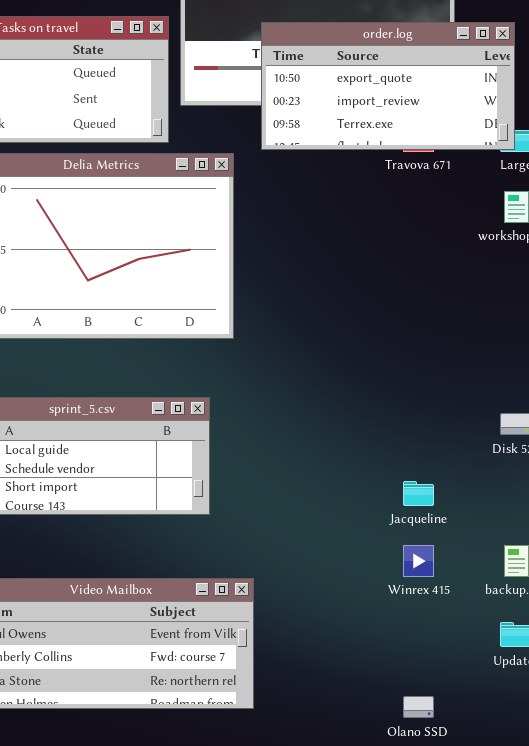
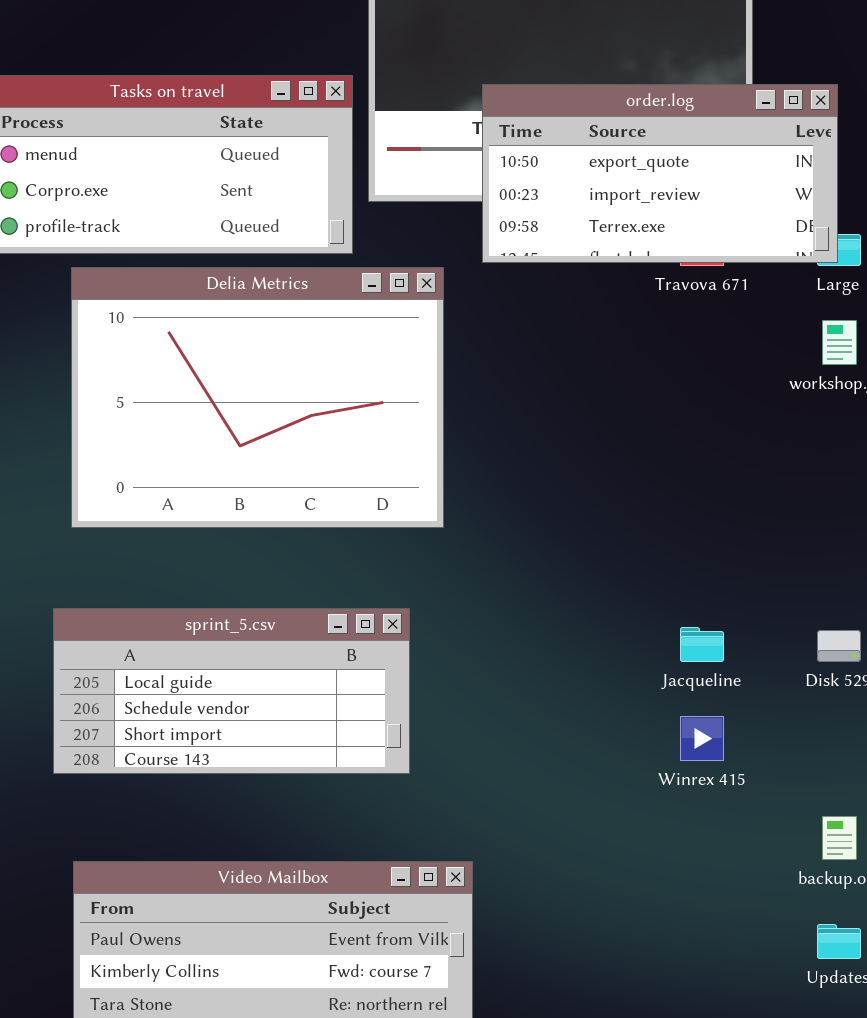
Jacqueline: [403,481,434,506] -> [680,627,724,662], moved
Winrex 415: [403,545,434,577] -> [680,716,724,761], moved

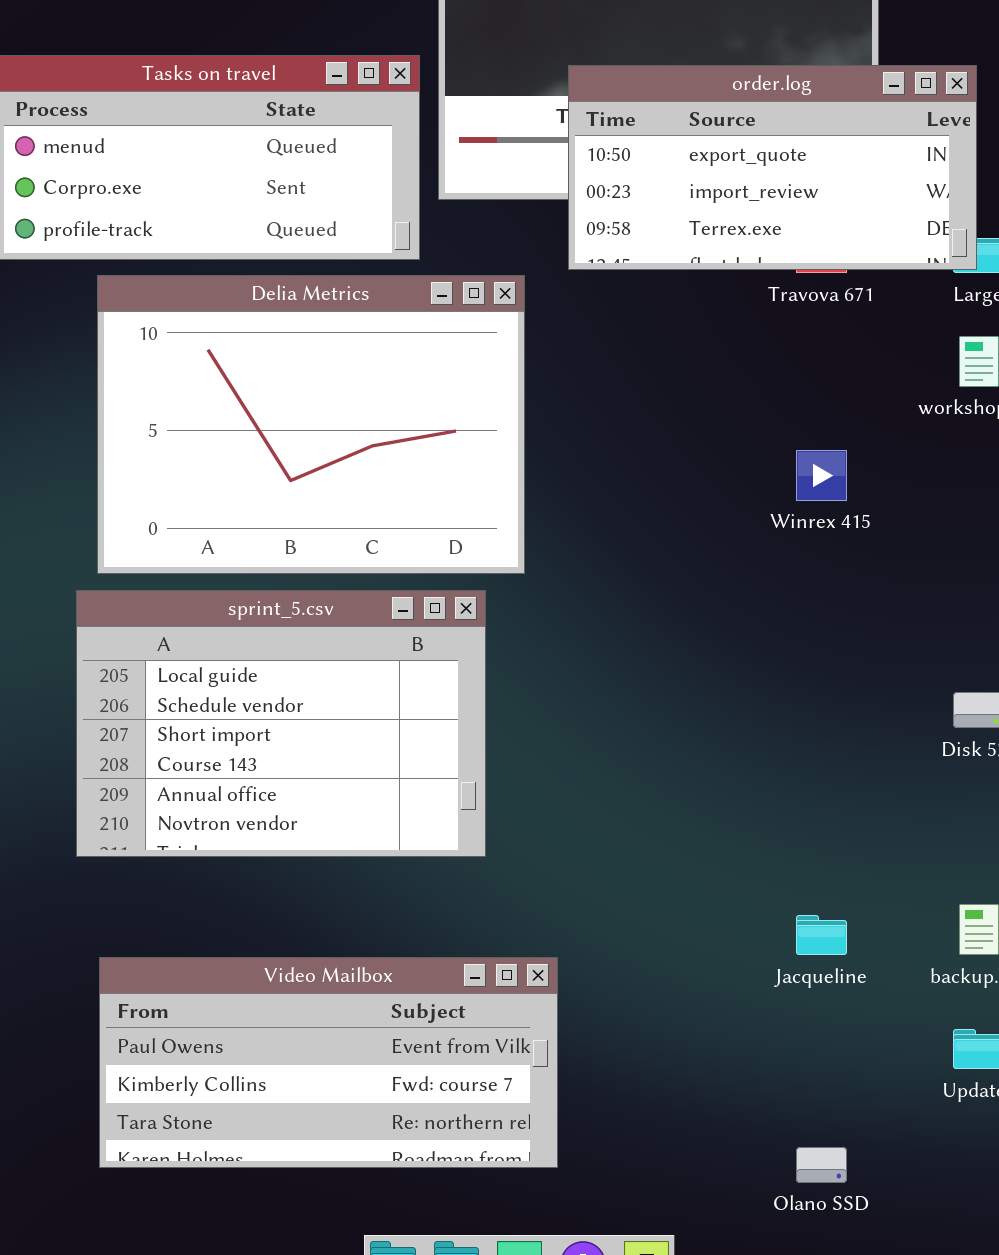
sprint_5.csv: [53,608,410,774] -> [76,590,486,857], resized
Jacqueline: [680,627,724,662] -> [796,915,847,955], moved
Winrex 415: [680,716,724,761] -> [796,450,847,501], moved

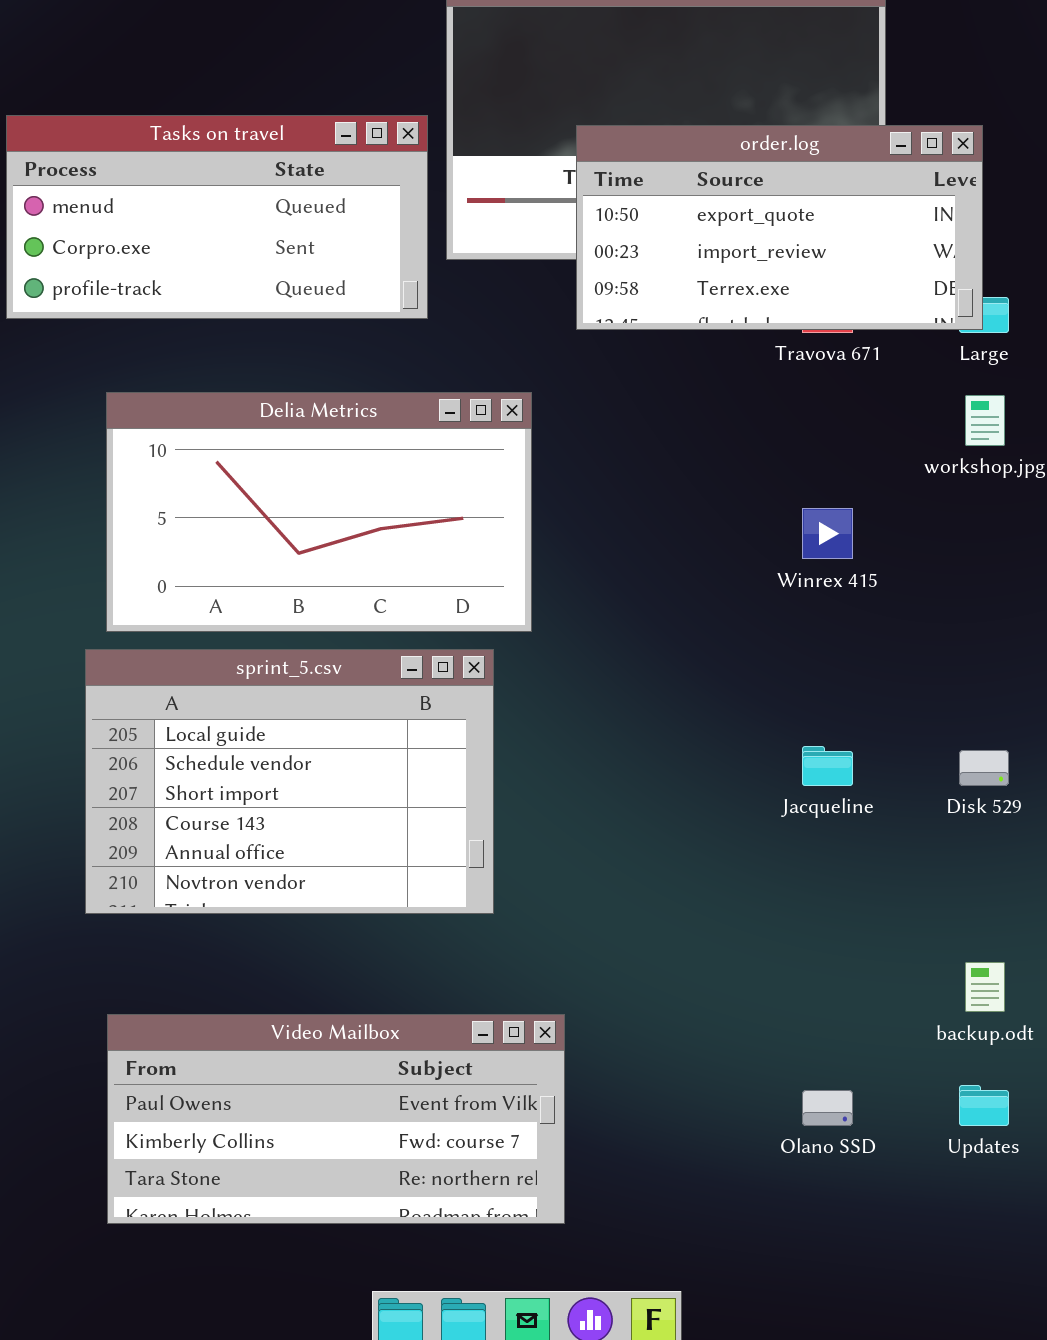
Delia Metrics: [97,275,525,574] -> [106,392,532,632], resized
Jacqueline: [796,915,847,955] -> [802,746,853,786], moved
Olano SSD: [796,1147,847,1183] -> [802,1090,853,1126], moved

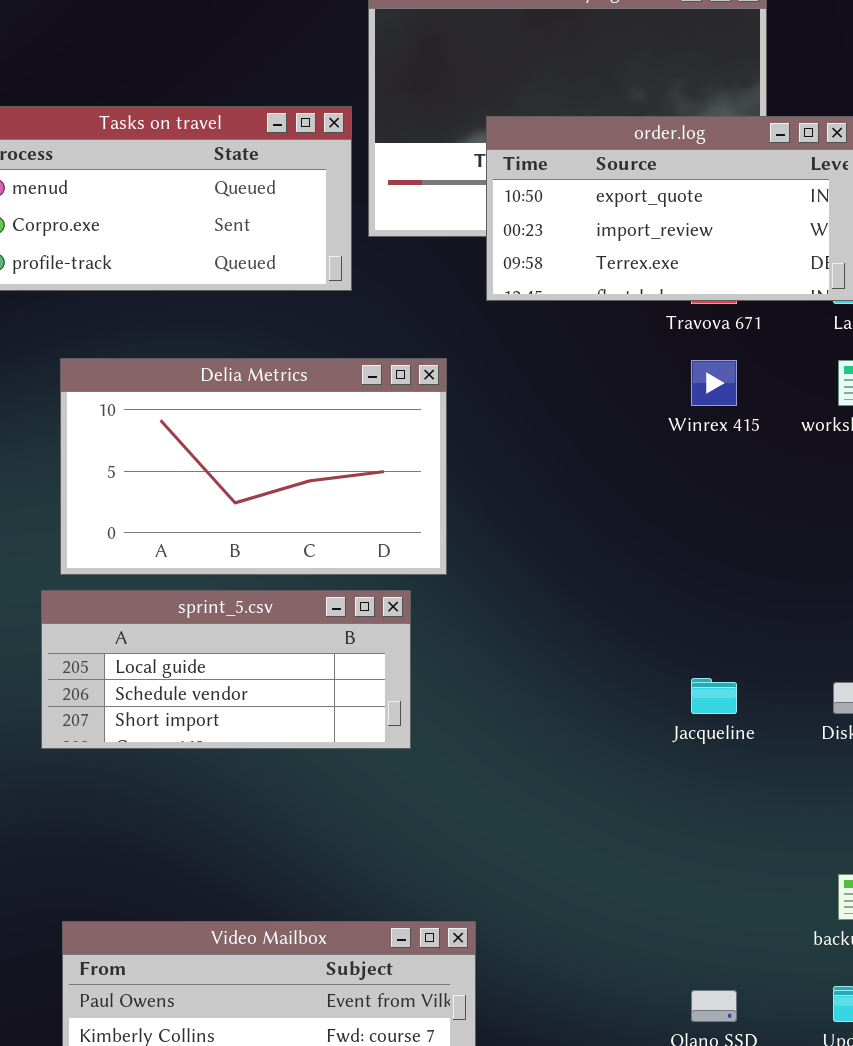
Winrex 415: [802,508,853,559] -> [691,360,737,406], moved
sprint_5.csv: [85,649,494,914] -> [41,590,411,749], resized

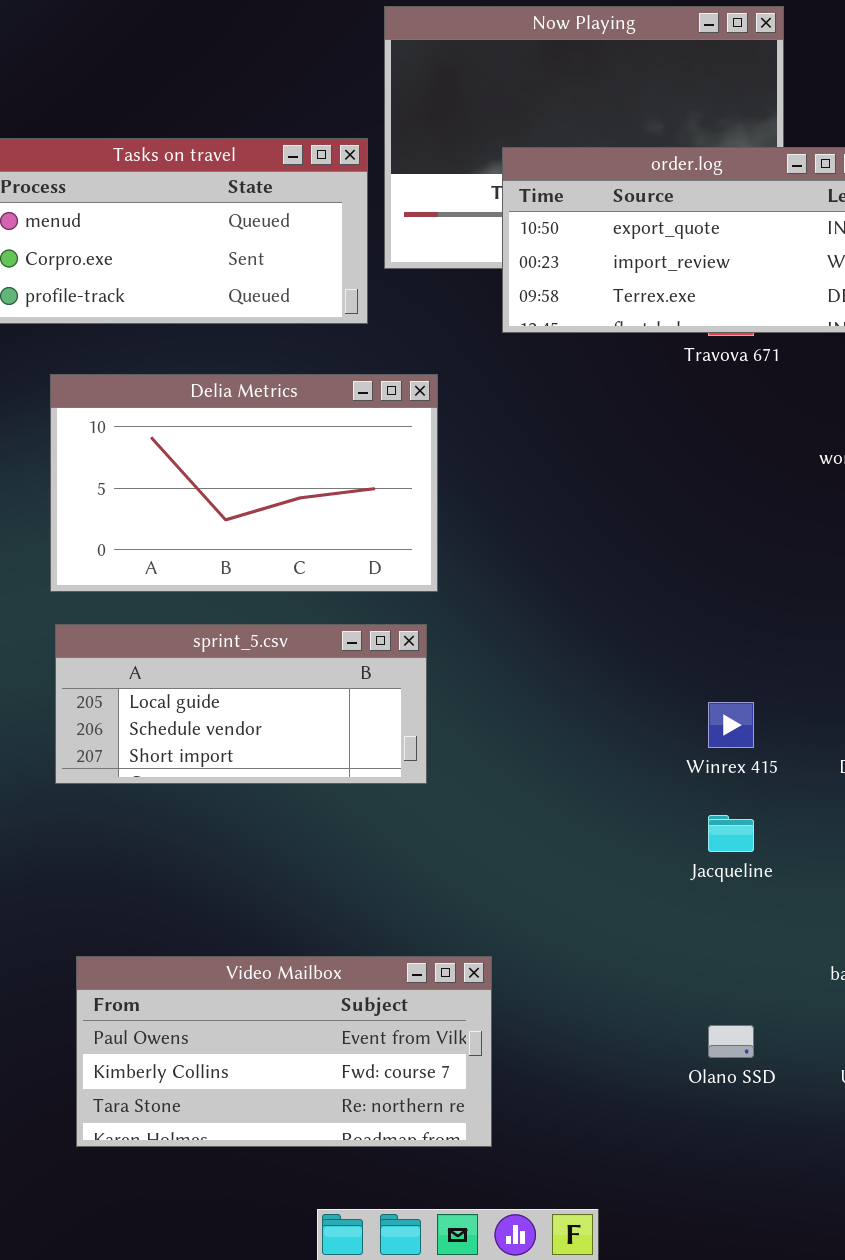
Delia Metrics: [60,358,447,575] -> [50,374,438,592], moved
Winrex 415: [691,360,737,406] -> [708,702,754,748], moved
Jacqueline: [691,678,737,714] -> [708,815,754,852], moved

